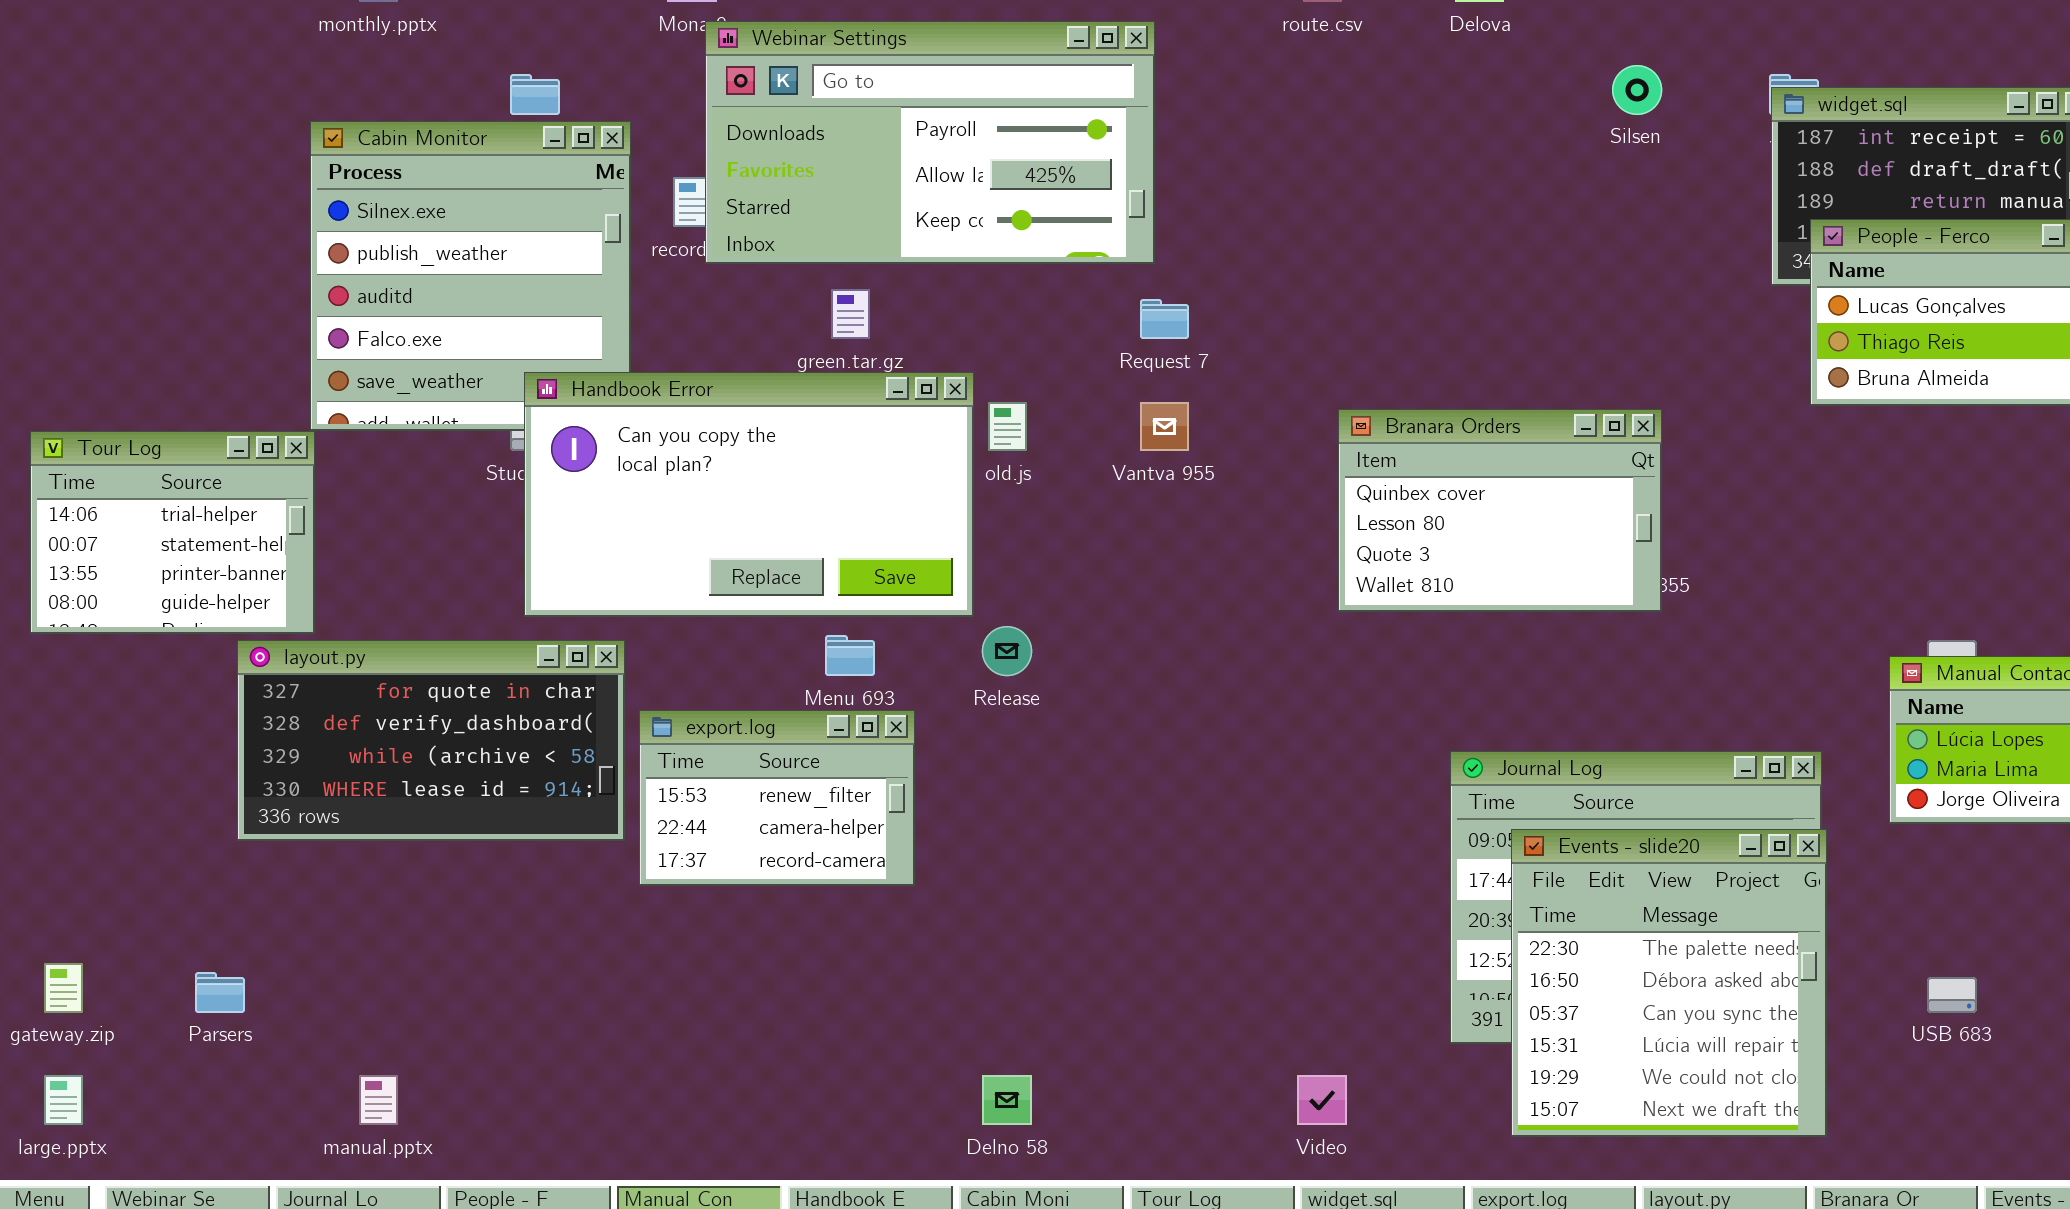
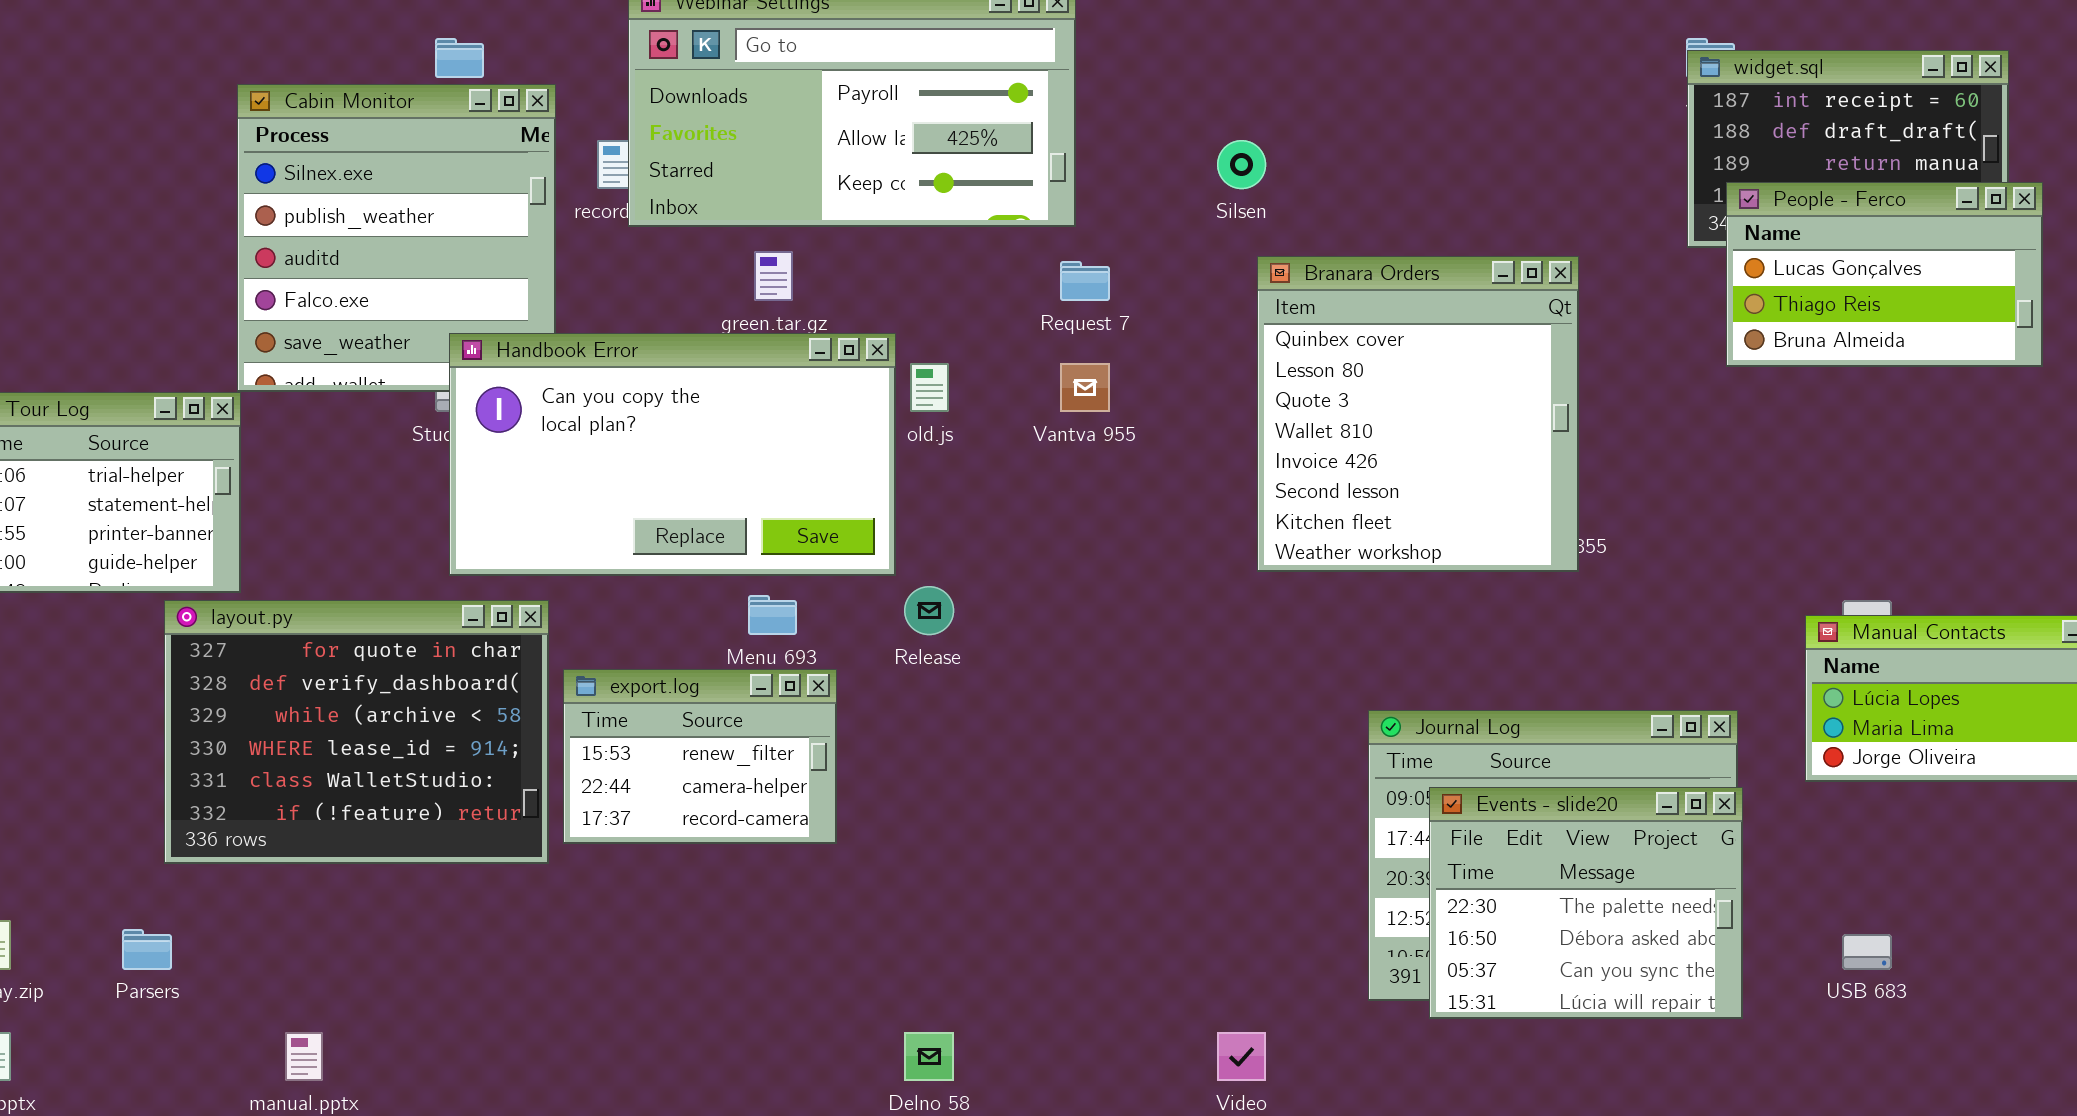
Silsen: [1612,65,1662,115] -> [1217,140,1266,189], moved
Branara Orders: [1338,409,1662,612] -> [1257,256,1579,572], resized
layout.py: [237,640,625,841] -> [164,600,549,864], resized
Events - slide20: [1511,829,1827,1137] -> [1429,787,1743,1019], resized

